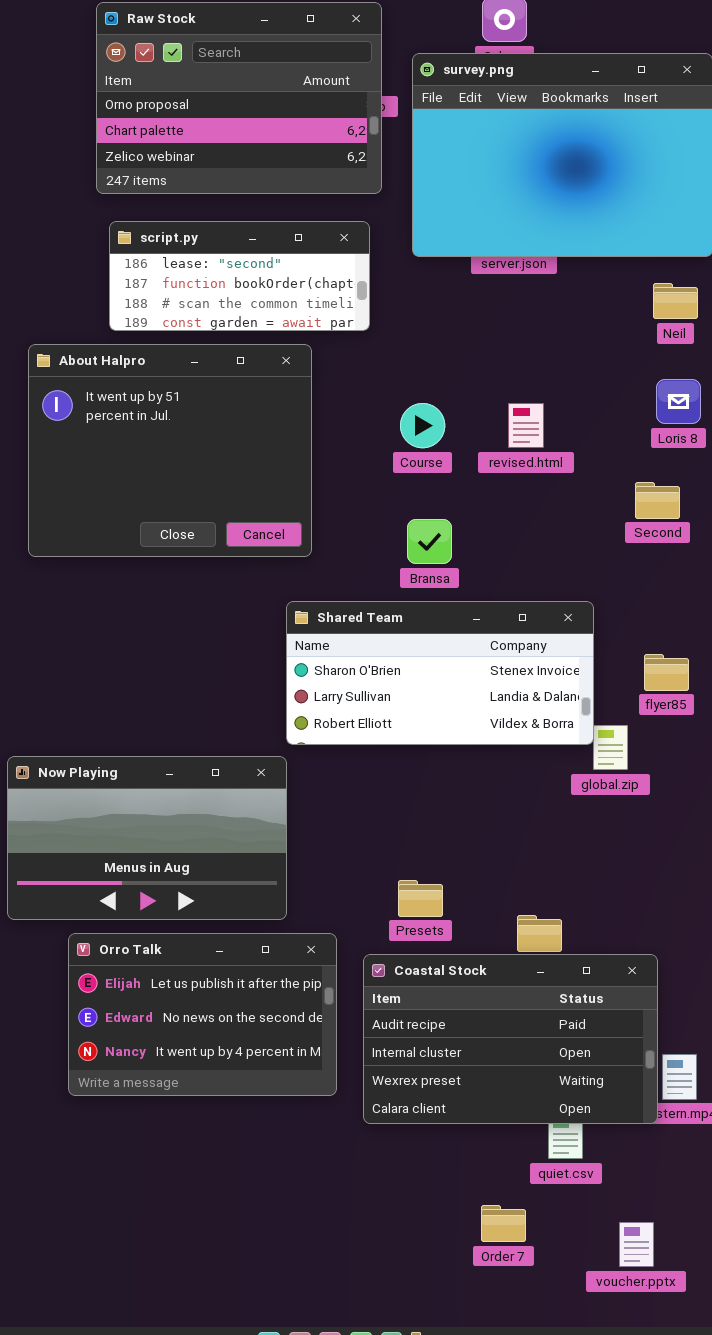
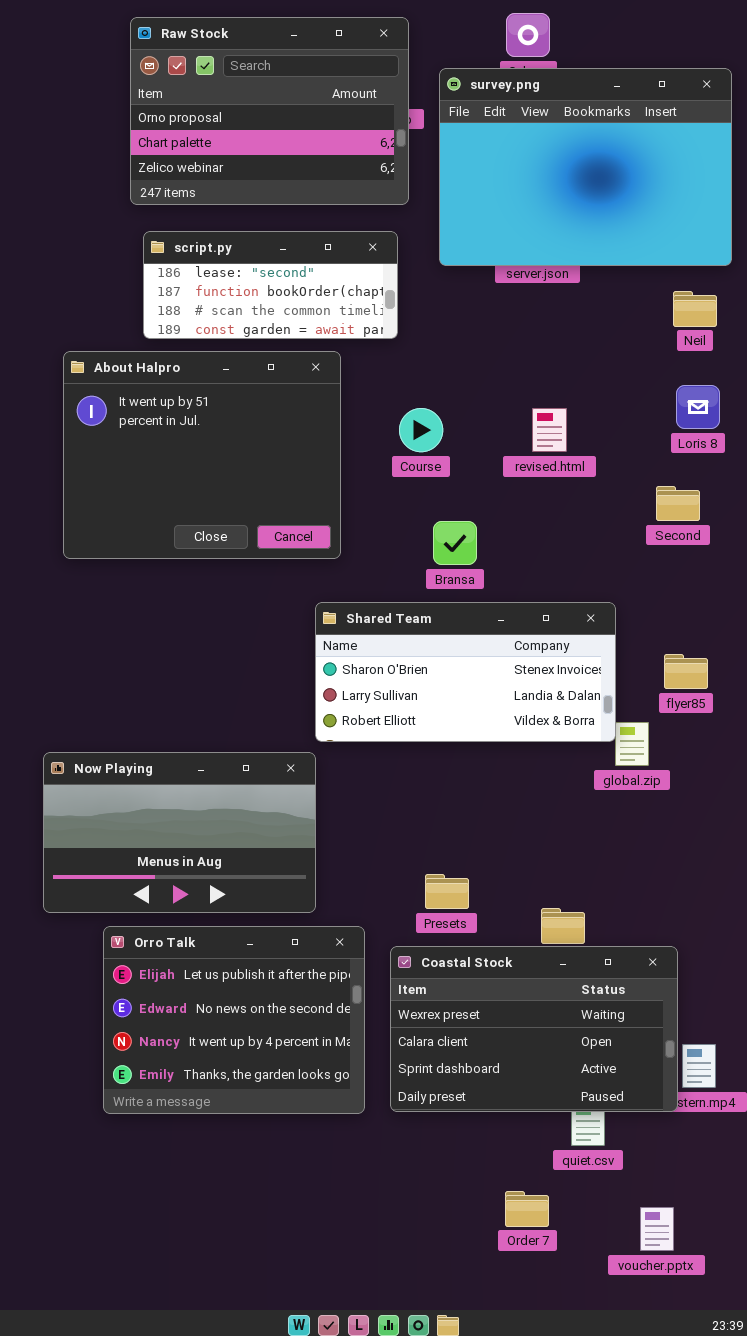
Course: [400,403,445,448] -> [399,408,443,452], moved
Orro Talk: [68,933,337,1096] -> [103,926,365,1114], resized
Coastal Stock: [363,954,658,1124] -> [390,946,678,1112], scrolled down 2 rows

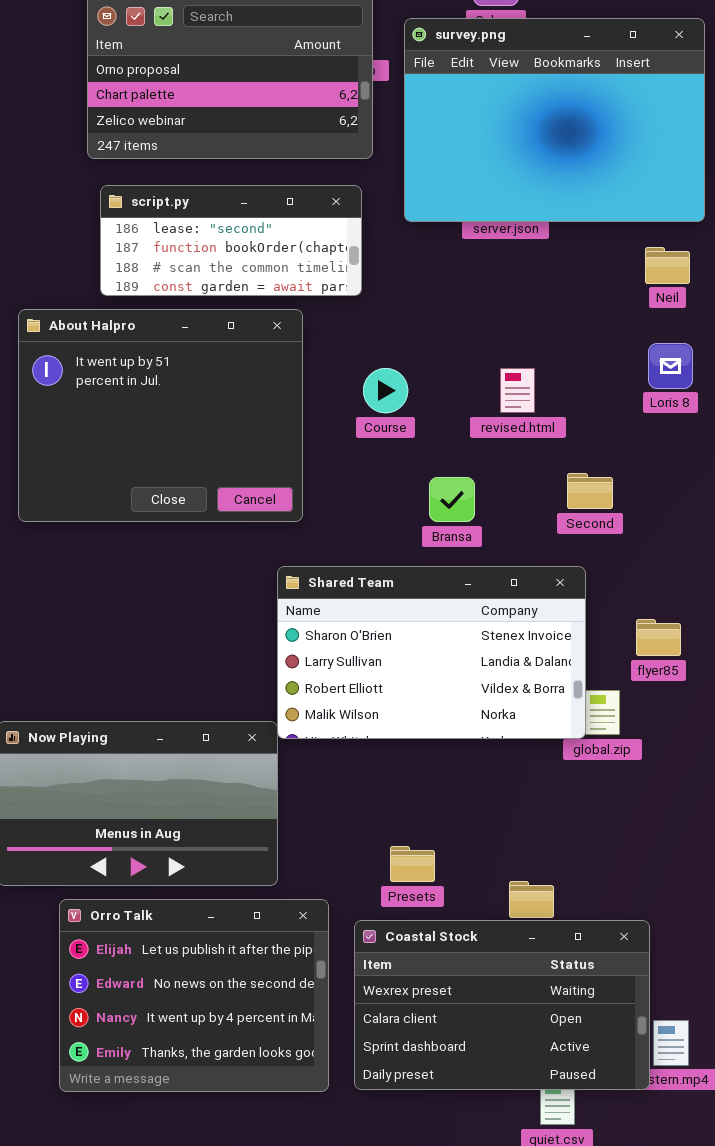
Second: [656,486,700,521] -> [567,473,613,509], moved
Bransa: [433,521,477,565] -> [429,477,475,522], moved
Shared Team: [315,602,616,742] -> [277,566,586,739], resized

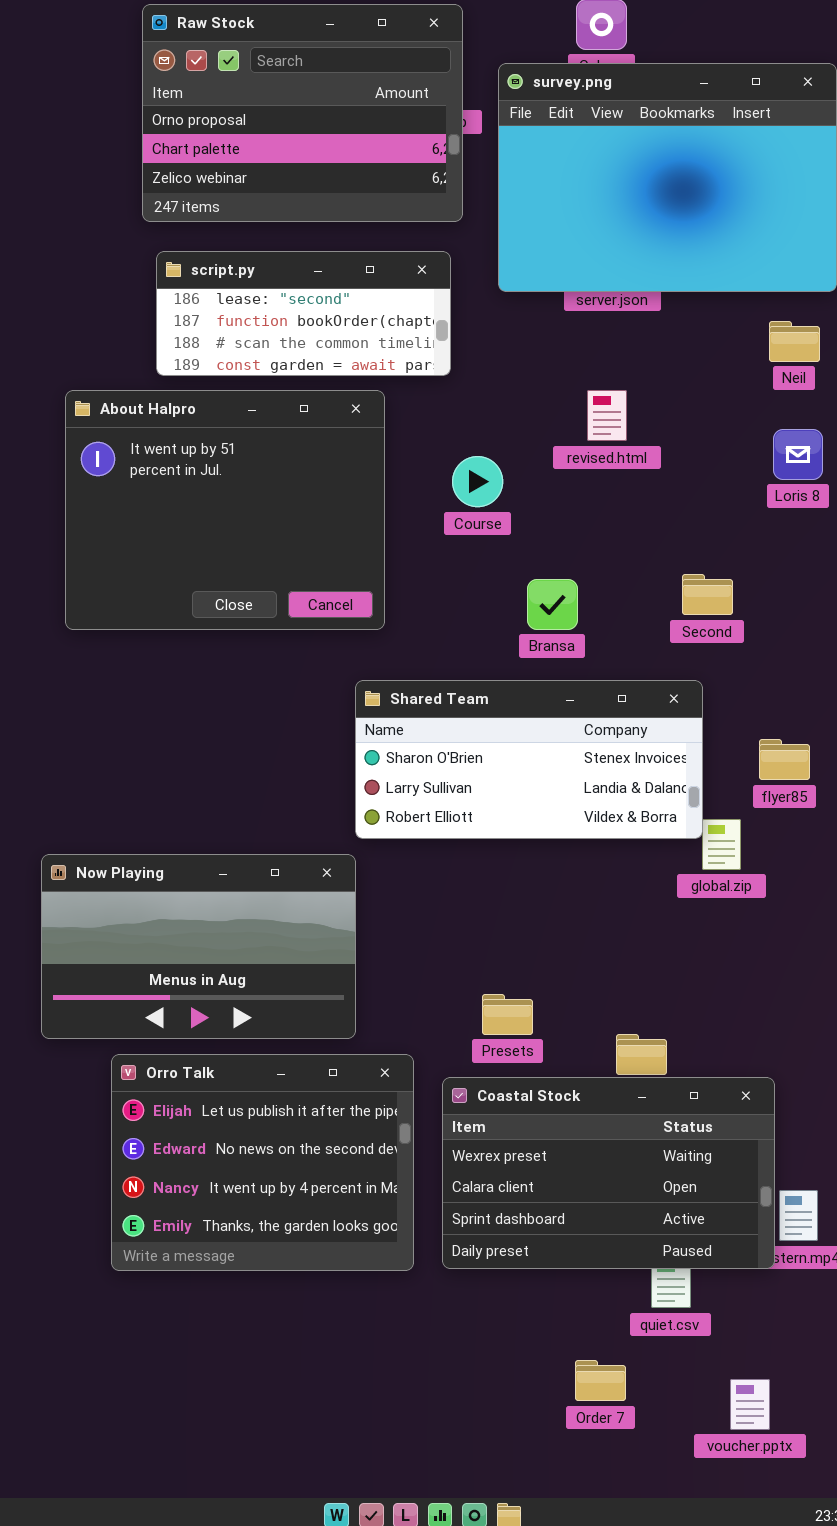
revised.html: [500,368,535,413] -> [587,390,627,441], moved
Shared Team: [277,566,586,739] -> [355,680,703,839], resized

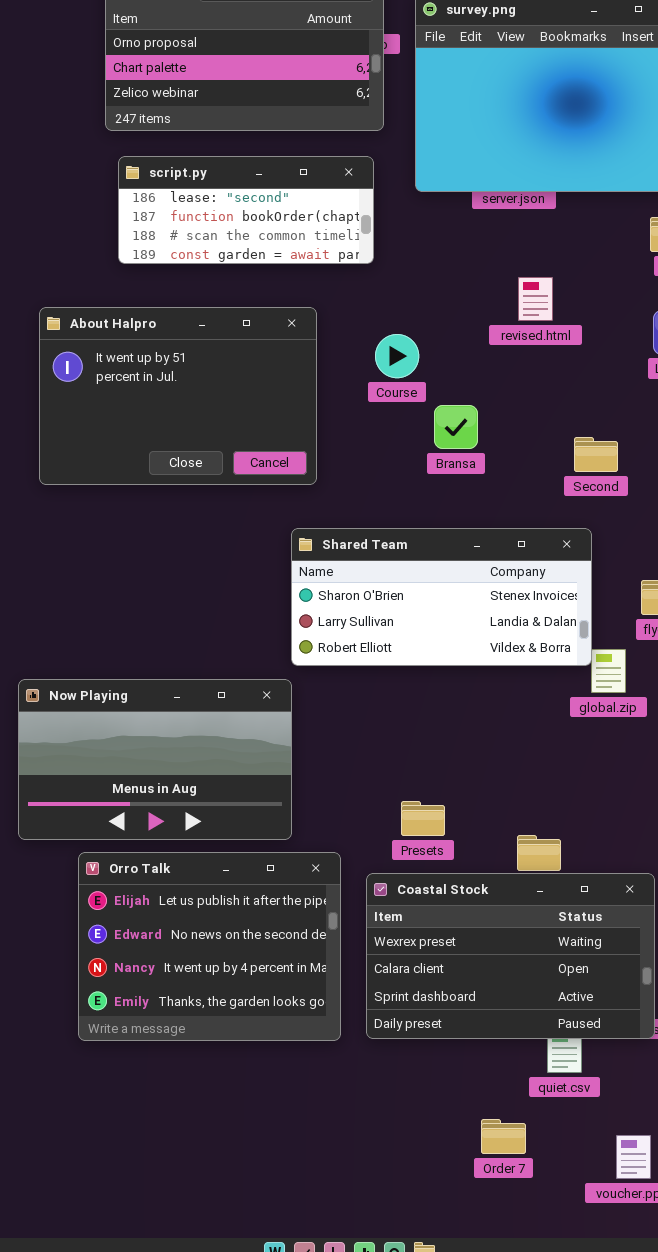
About Halpro: [65,390,385,630] -> [39,307,317,485], resized
revised.html: [587,390,627,441] -> [518,277,553,321], moved
Bransa: [527,579,578,630] -> [434,405,478,449], moved

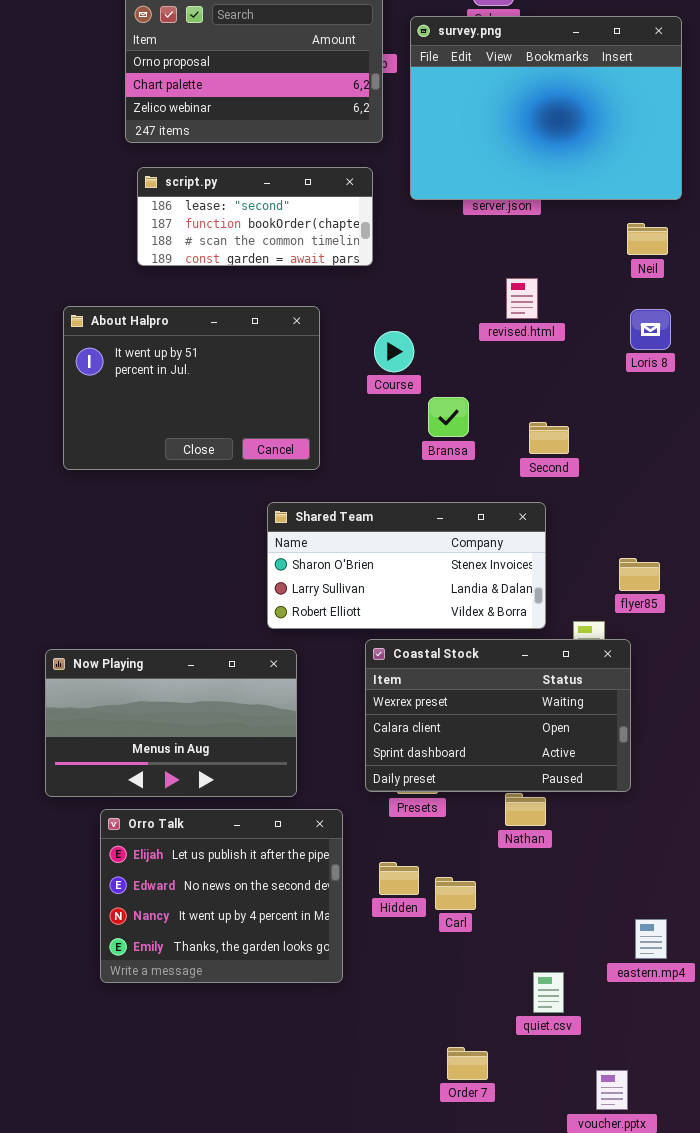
Second: [574,437,618,472] -> [529,422,569,454], moved
Shared Team: [291,528,592,666] -> [267,502,546,629], moved
Coastal Stock: [366,873,655,1039] -> [365,639,631,792], moved
Order 7: [481,1119,526,1154] -> [447,1047,488,1080], moved

